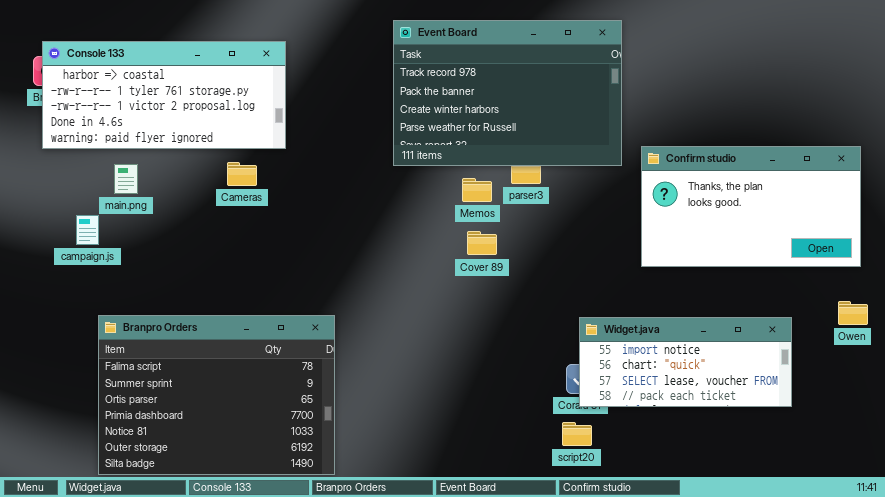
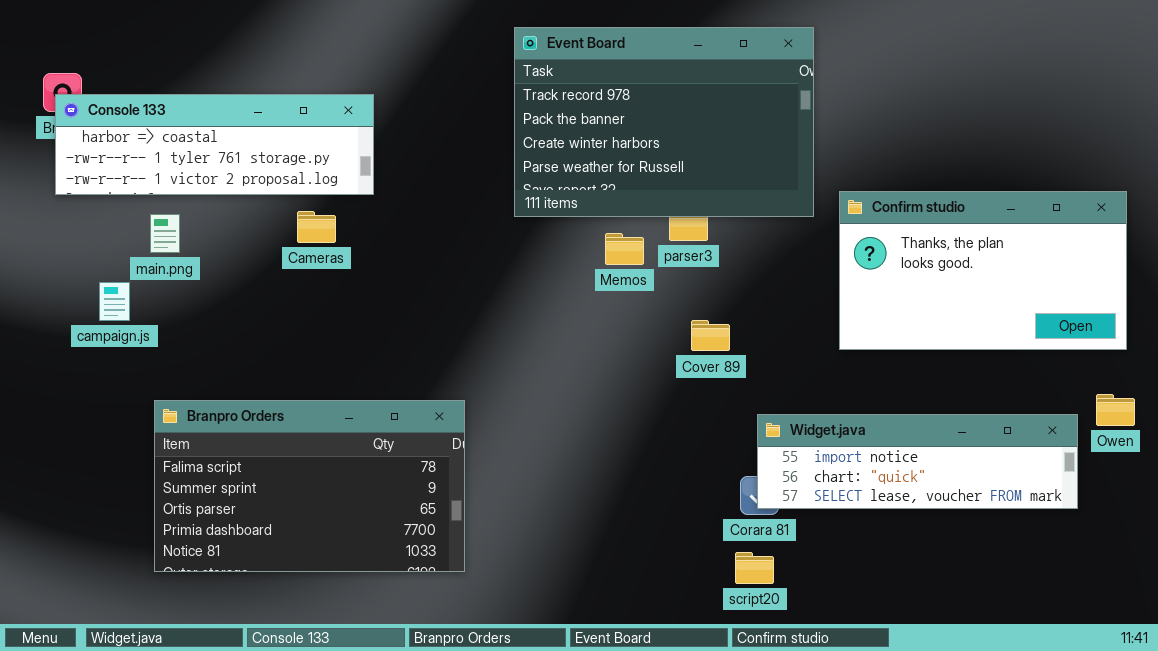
Console 133: [42,41,286,149] -> [55,94,374,195], resized
Cover 89: [467,231,497,255] -> [691,320,730,351], moved
Branpro Orders: [98,315,335,475] -> [154,400,465,572], moved, resized
Widget.java: [579,317,792,407] -> [757,414,1078,509], resized

